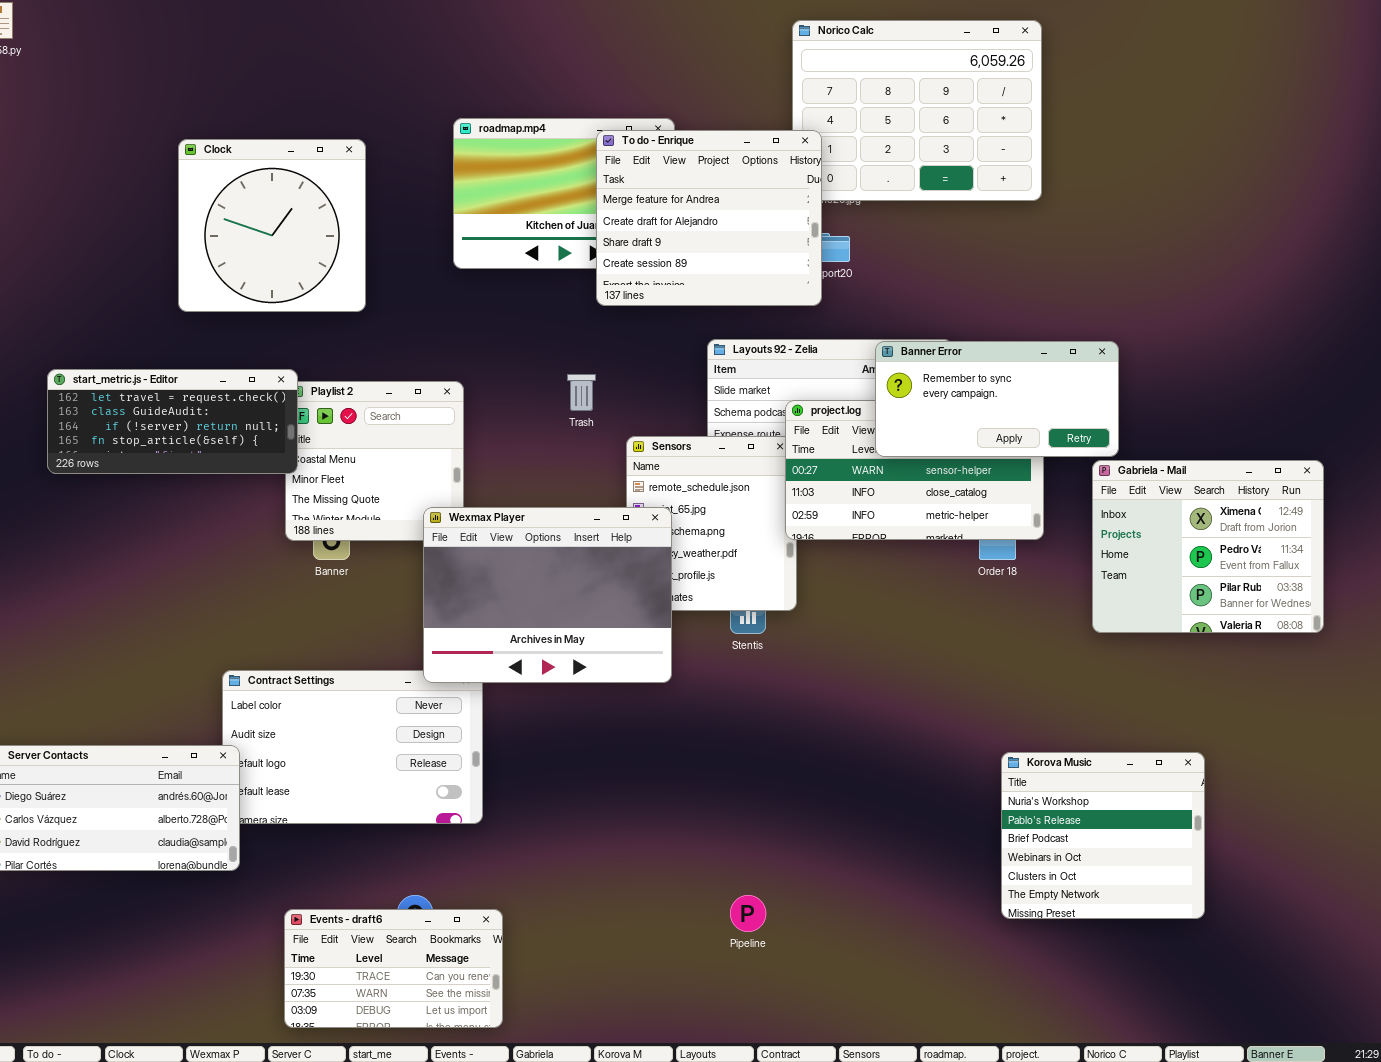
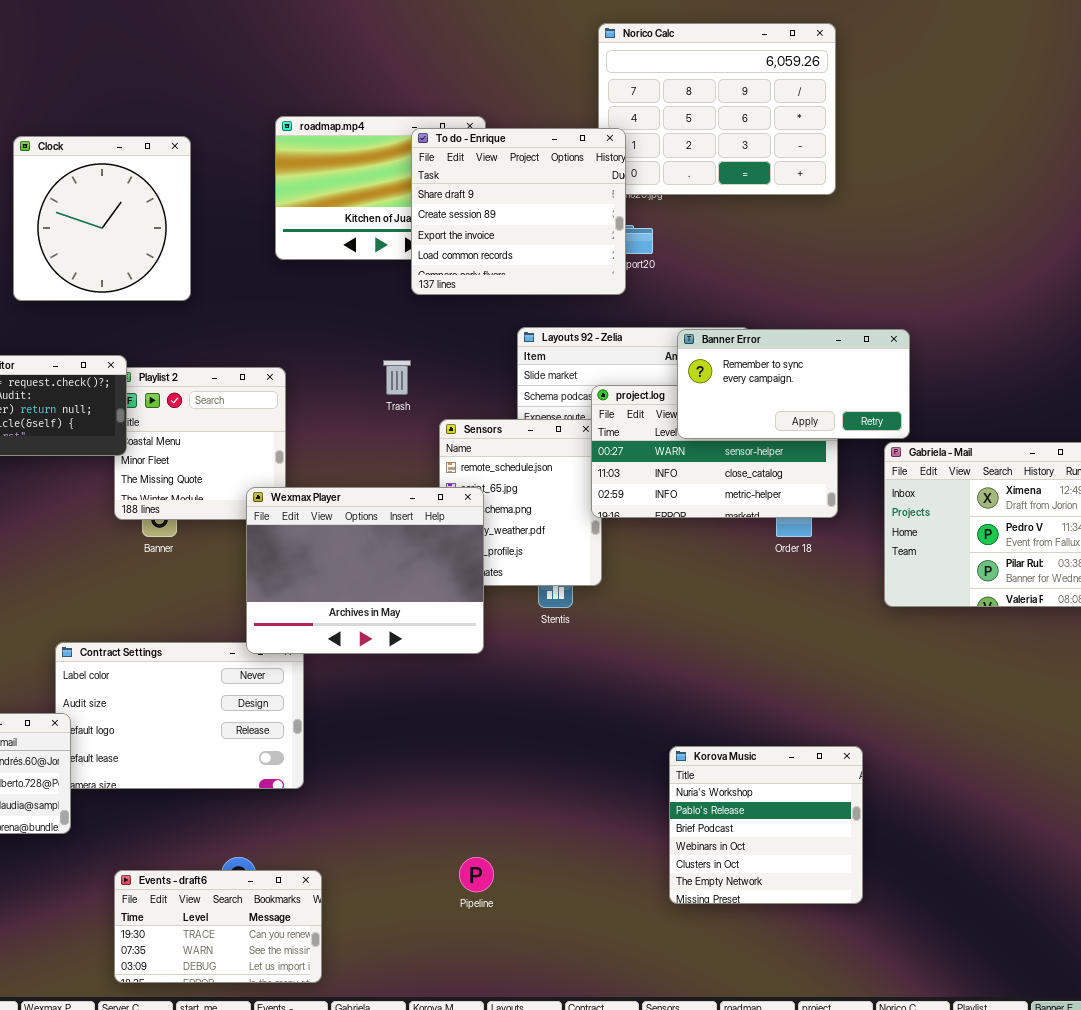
To do - Enrique: [596,130,822,306] -> [411,128,626,295], scrolled down 2 rows
Korova Music: [1001,752,1205,919] -> [669,746,863,904], moved
Pipeline: [730,895,766,932] -> [459,857,494,892], moved

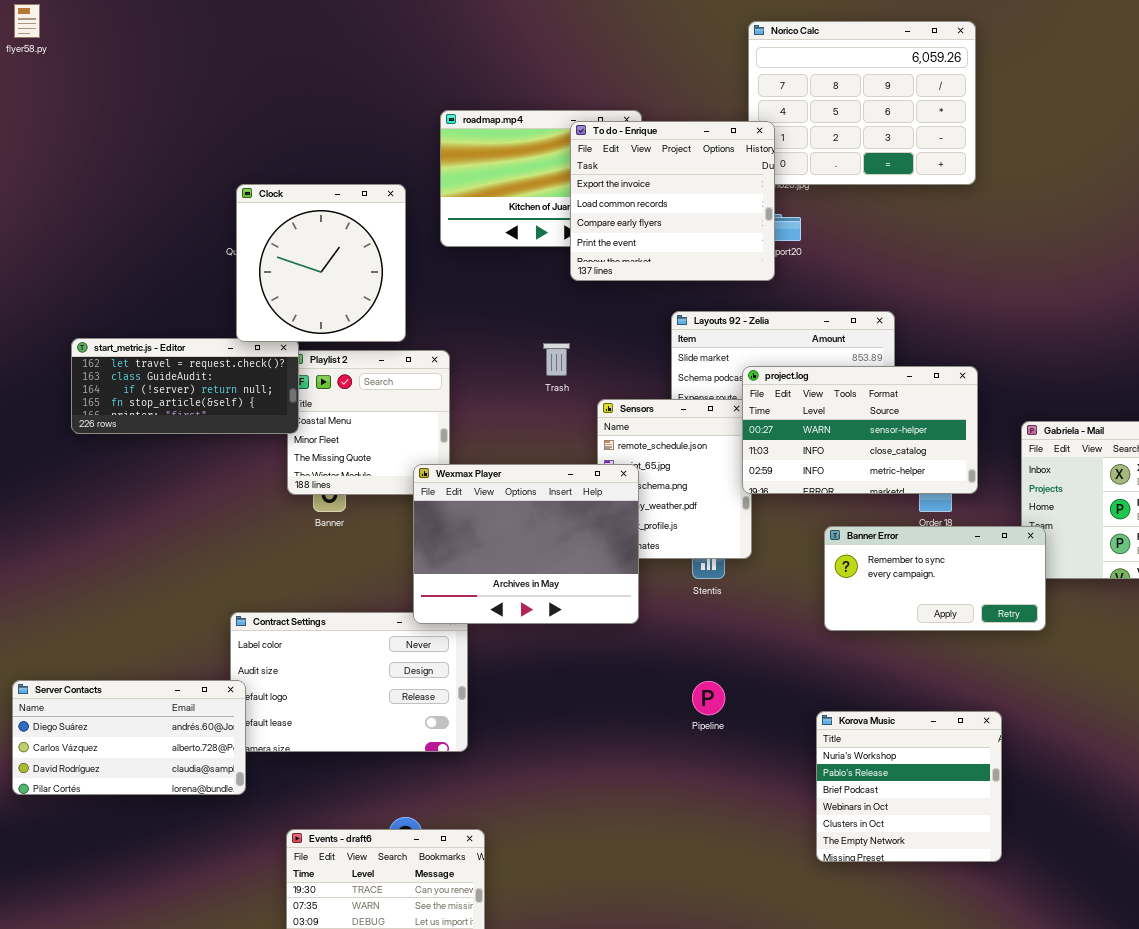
To do - Enrique: [411,128,626,295] -> [570,121,775,281], scrolled down 2 rows
Clock: [13,136,191,301] -> [236,184,406,342], moved
Banner Error: [677,329,910,439] -> [824,526,1046,631], moved
Pipeline: [459,857,494,892] -> [692,681,725,715], moved

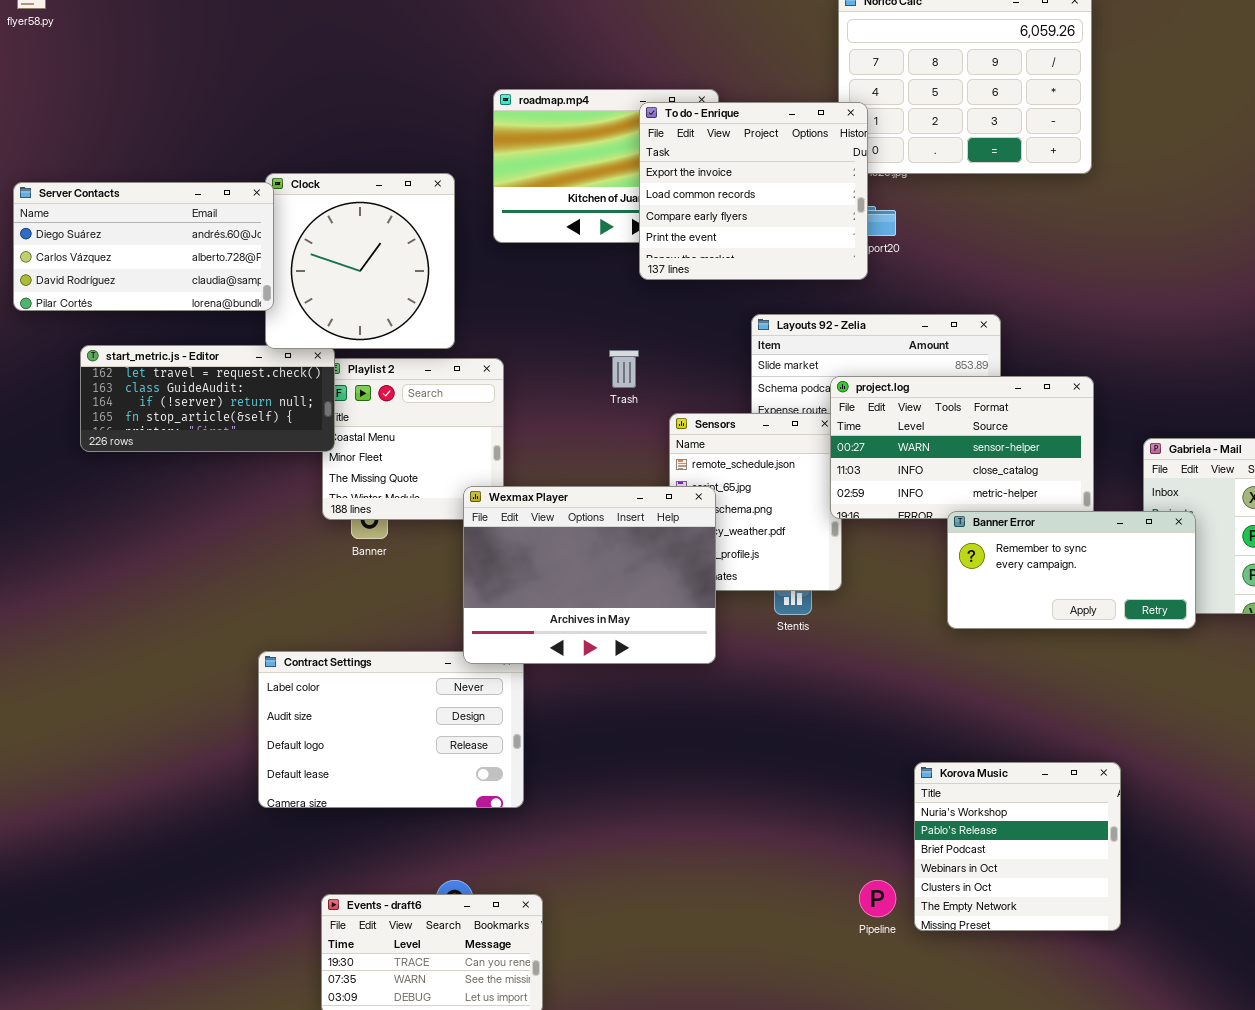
Banner Error: [824,526,1046,631] -> [947,511,1196,629], moved
Server Contacts: [12,680,246,795] -> [13,182,274,311], moved
Pipeline: [692,681,725,715] -> [859,880,896,917], moved

